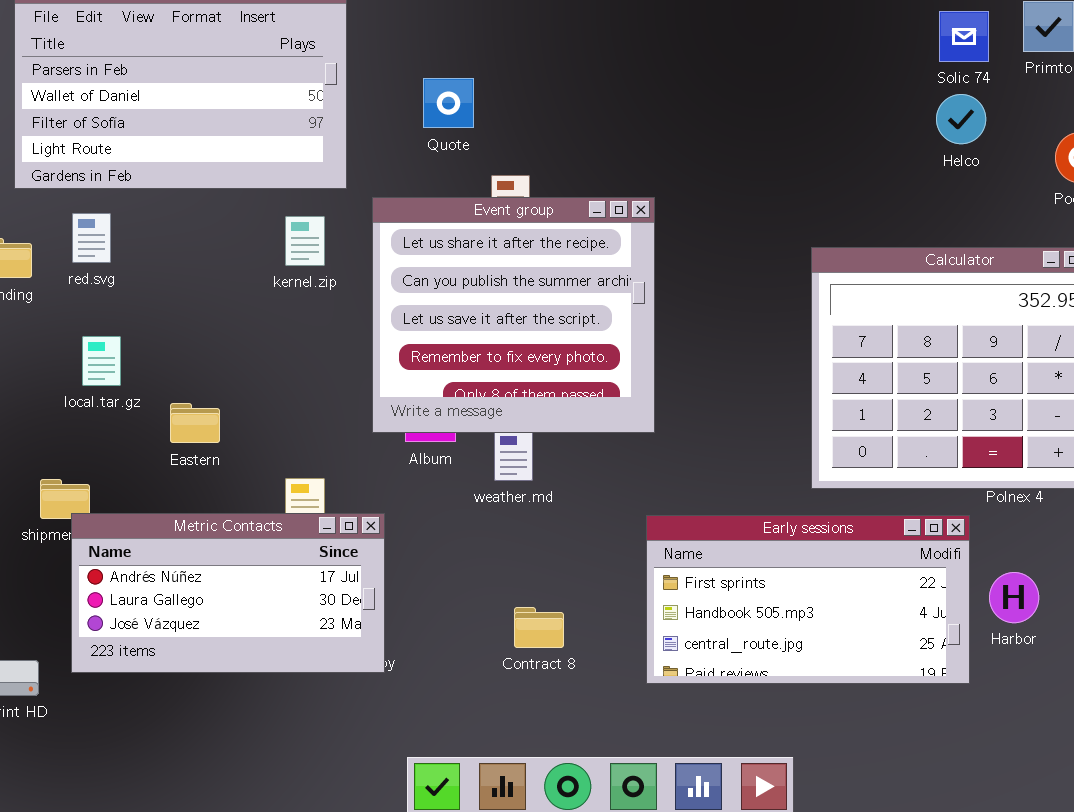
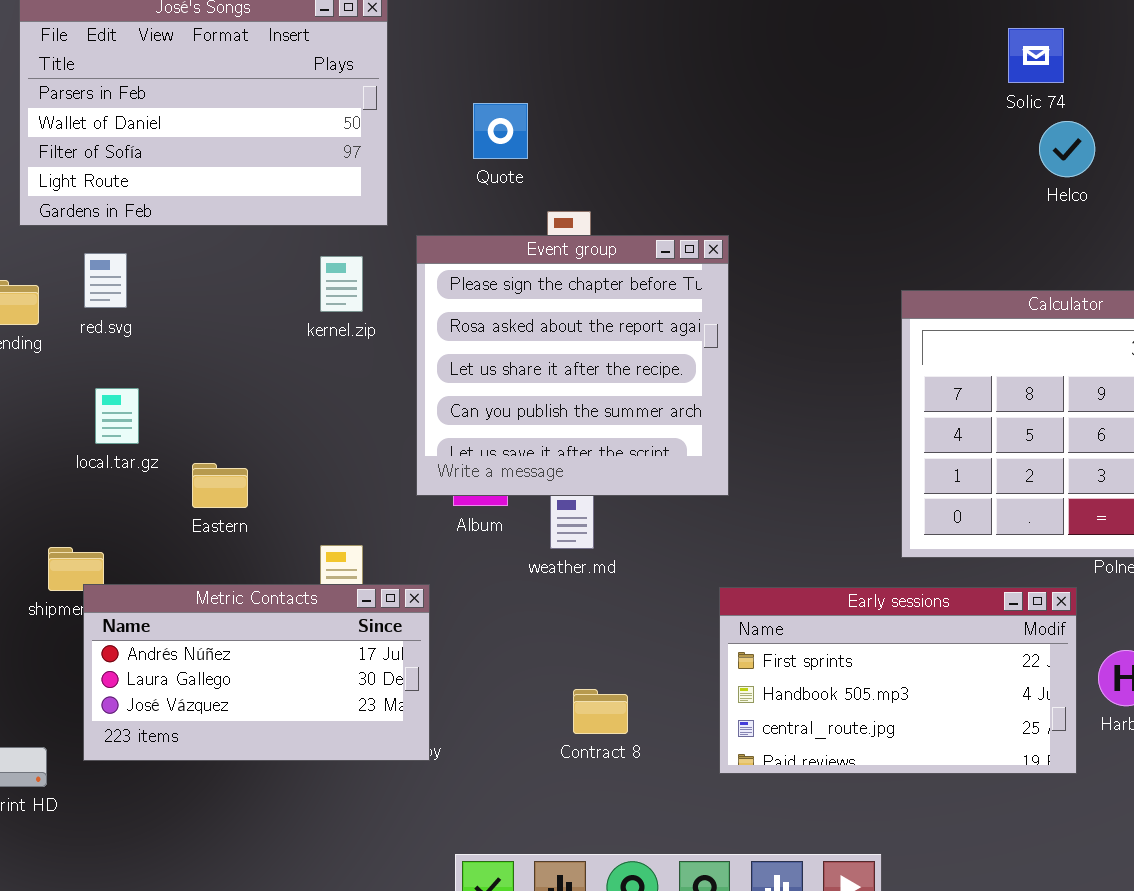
Solic 74: [939,11,989,62] -> [1008,28,1064,83], moved
Event group: [372,197,655,433] -> [416,235,729,496], scrolled up 2 rows

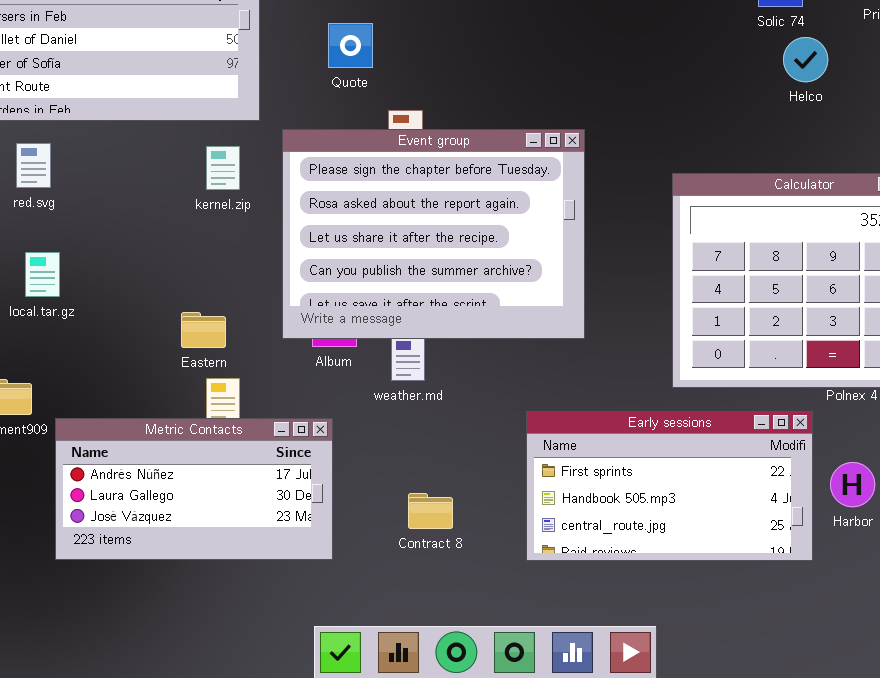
Event group: [416,235,729,496] -> [282,129,585,339], resized
Eastern: [192,463,248,508] -> [181,312,226,348], moved
Metric Contacts: [83,584,430,761] -> [55,418,333,560], moved

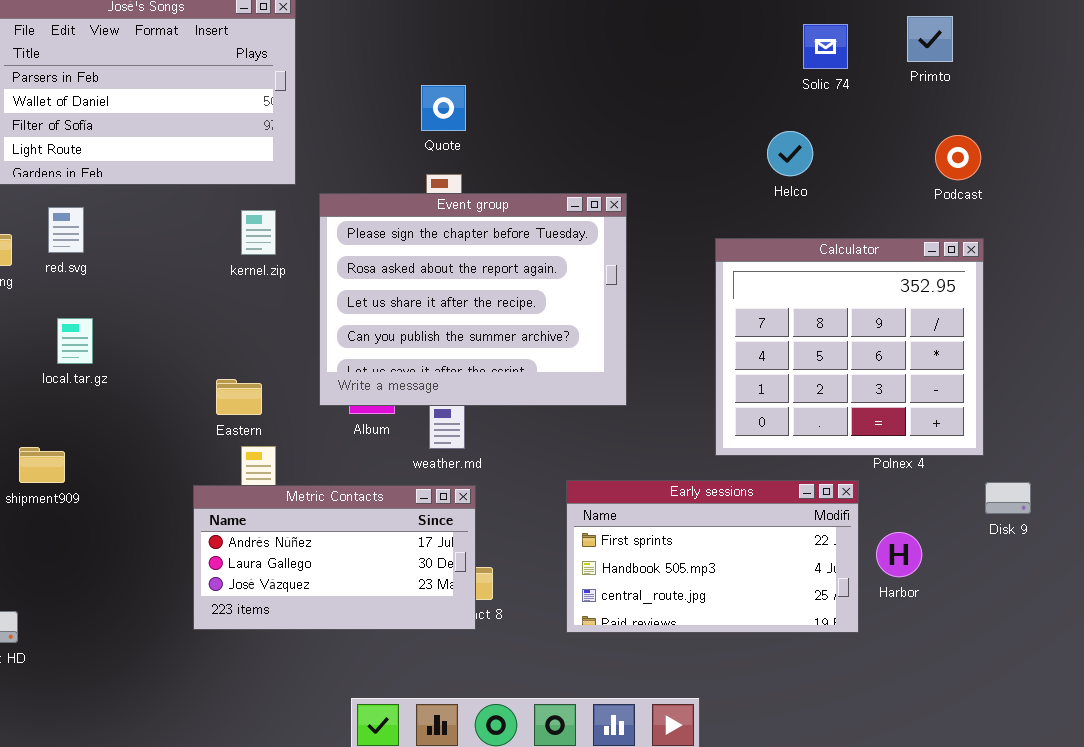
Quote: [328,23,373,68] -> [421,85,466,131], moved
Helco: [783,37,828,82] -> [767,131,813,176], moved
Metric Contacts: [55,418,333,560] -> [193,485,476,630], moved

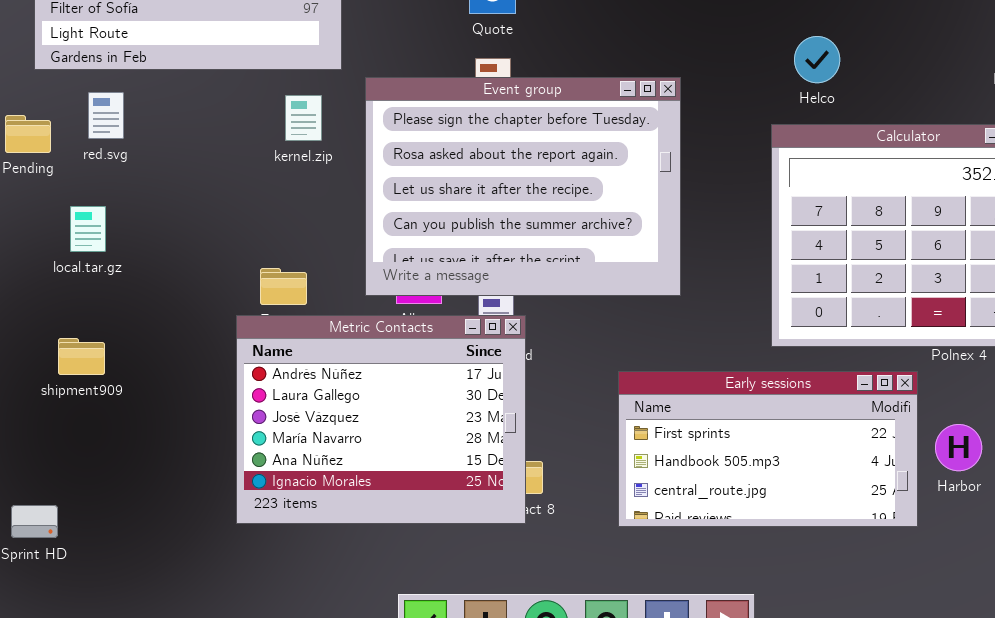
Helco: [767,131,813,176] -> [794,36,840,83], moved
local.tar.gz: [57,318,93,364] -> [70,206,106,252], moved
Metric Contacts: [193,485,476,630] -> [236,315,526,524], resized

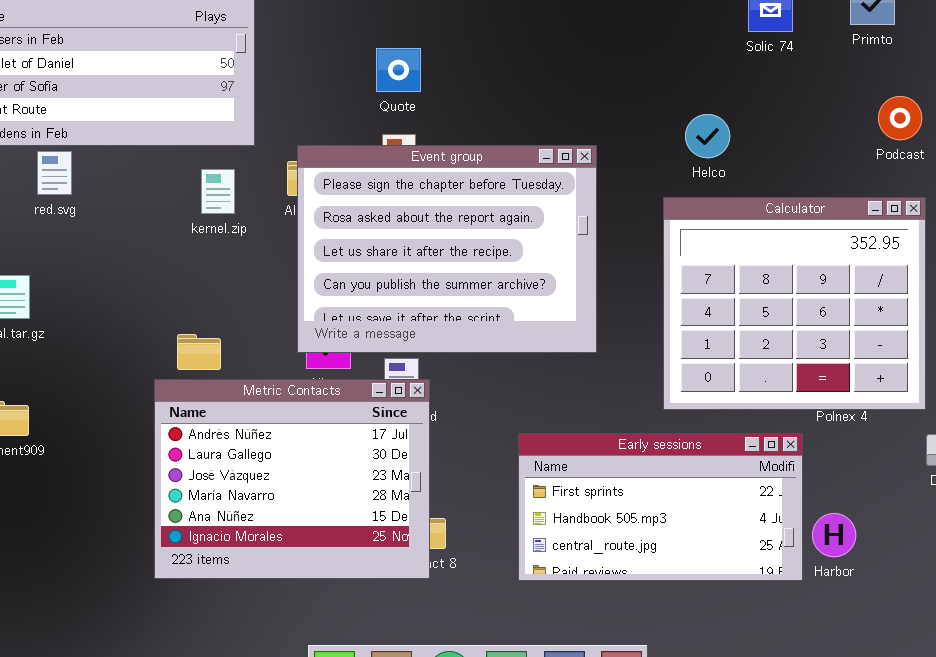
Event group: [365,77,681,296] -> [297,145,597,353], moved
red.svg: [88,92,124,139] -> [37,151,72,195], moved
Harbor: [935,424,982,471] -> [812,513,856,557], moved

